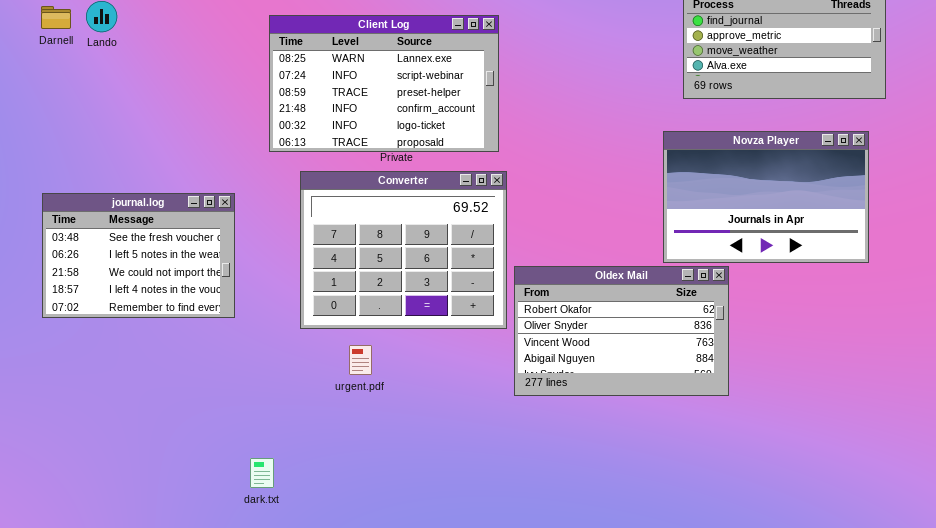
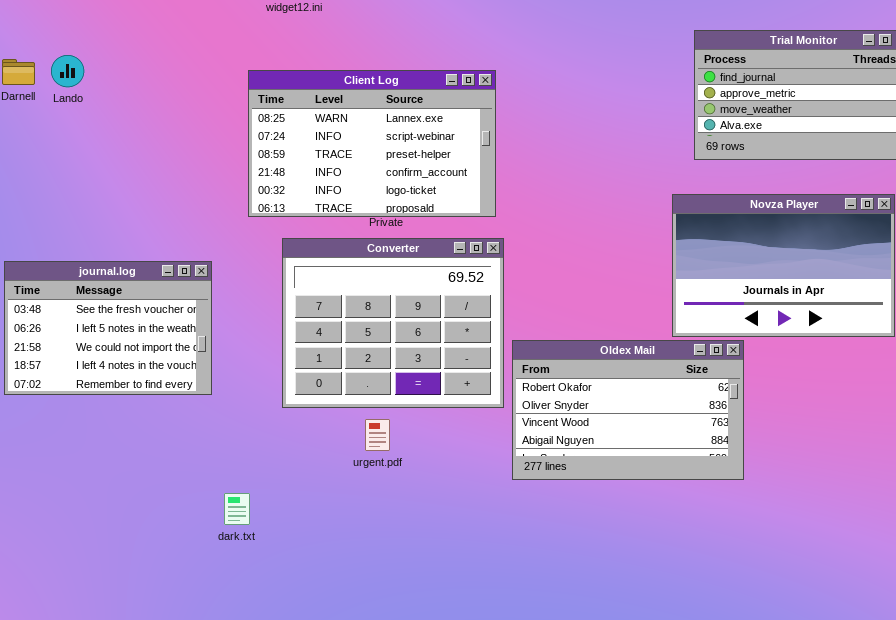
urgent.pdf: [349,345,372,375] -> [365,419,390,451], moved
dark.txt: [250,458,274,488] -> [224,493,250,525], moved

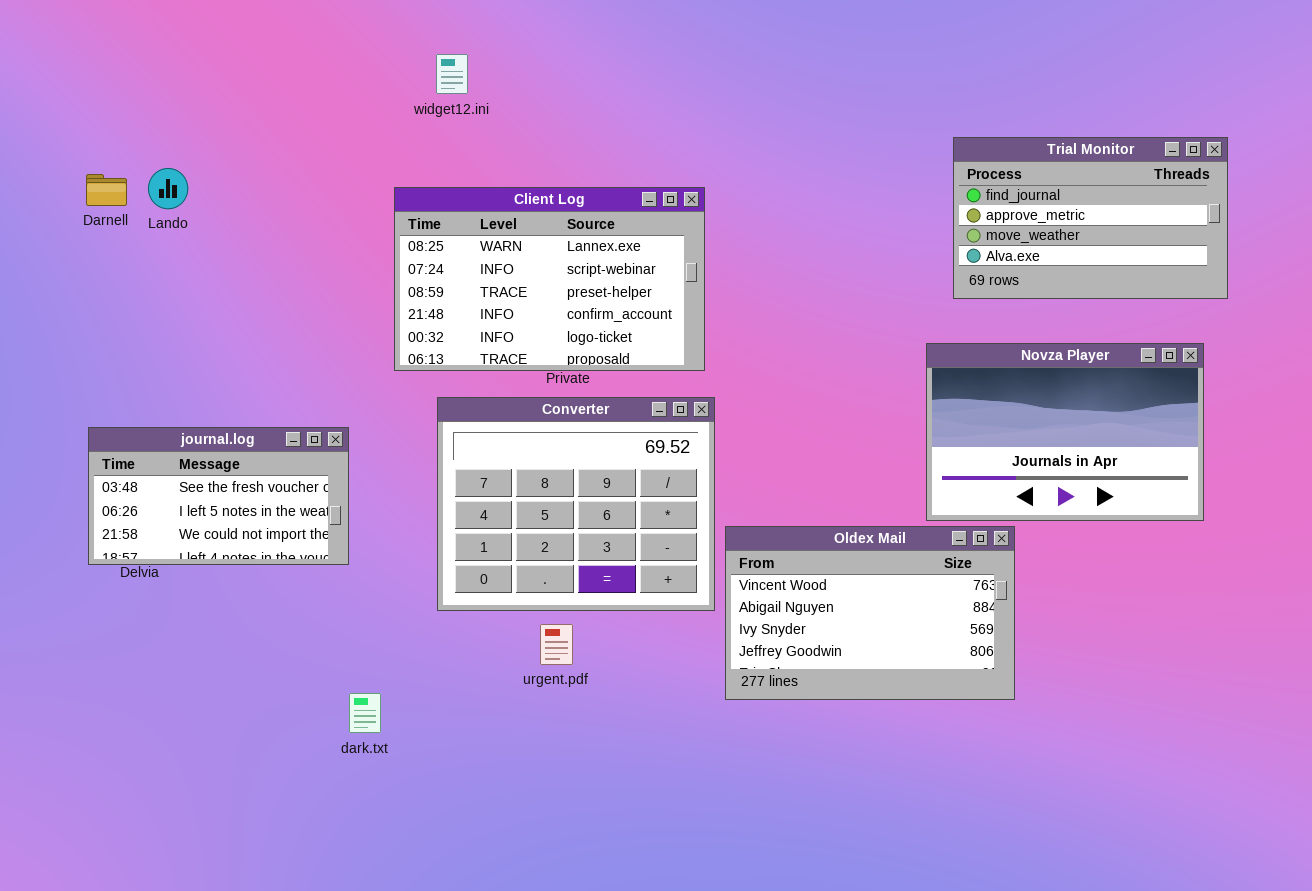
journal.log: [4,261,212,395] -> [88,427,349,565], resized
Oldex Mail: [512,340,744,480] -> [725,526,1015,700], scrolled down 2 rows
dark.txt: [224,493,250,525] -> [349,693,381,733], moved

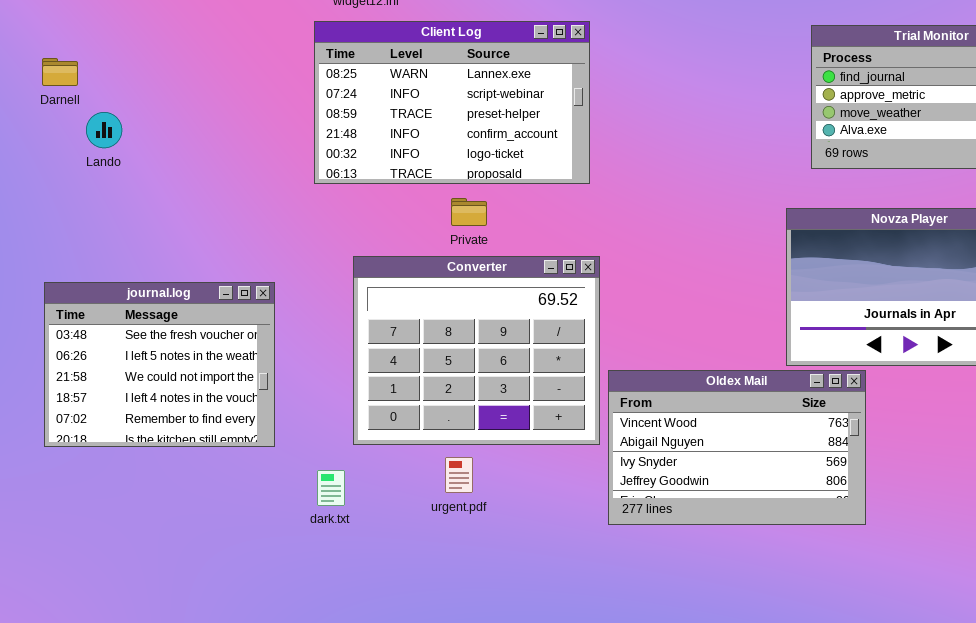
Lando: [148,168,188,209] -> [86,112,122,148], moved
Client Log: [394,187,705,371] -> [314,21,590,184], moved
journal.log: [88,427,349,565] -> [44,282,275,447], resized
dark.txt: [349,693,381,733] -> [317,470,345,506], moved

